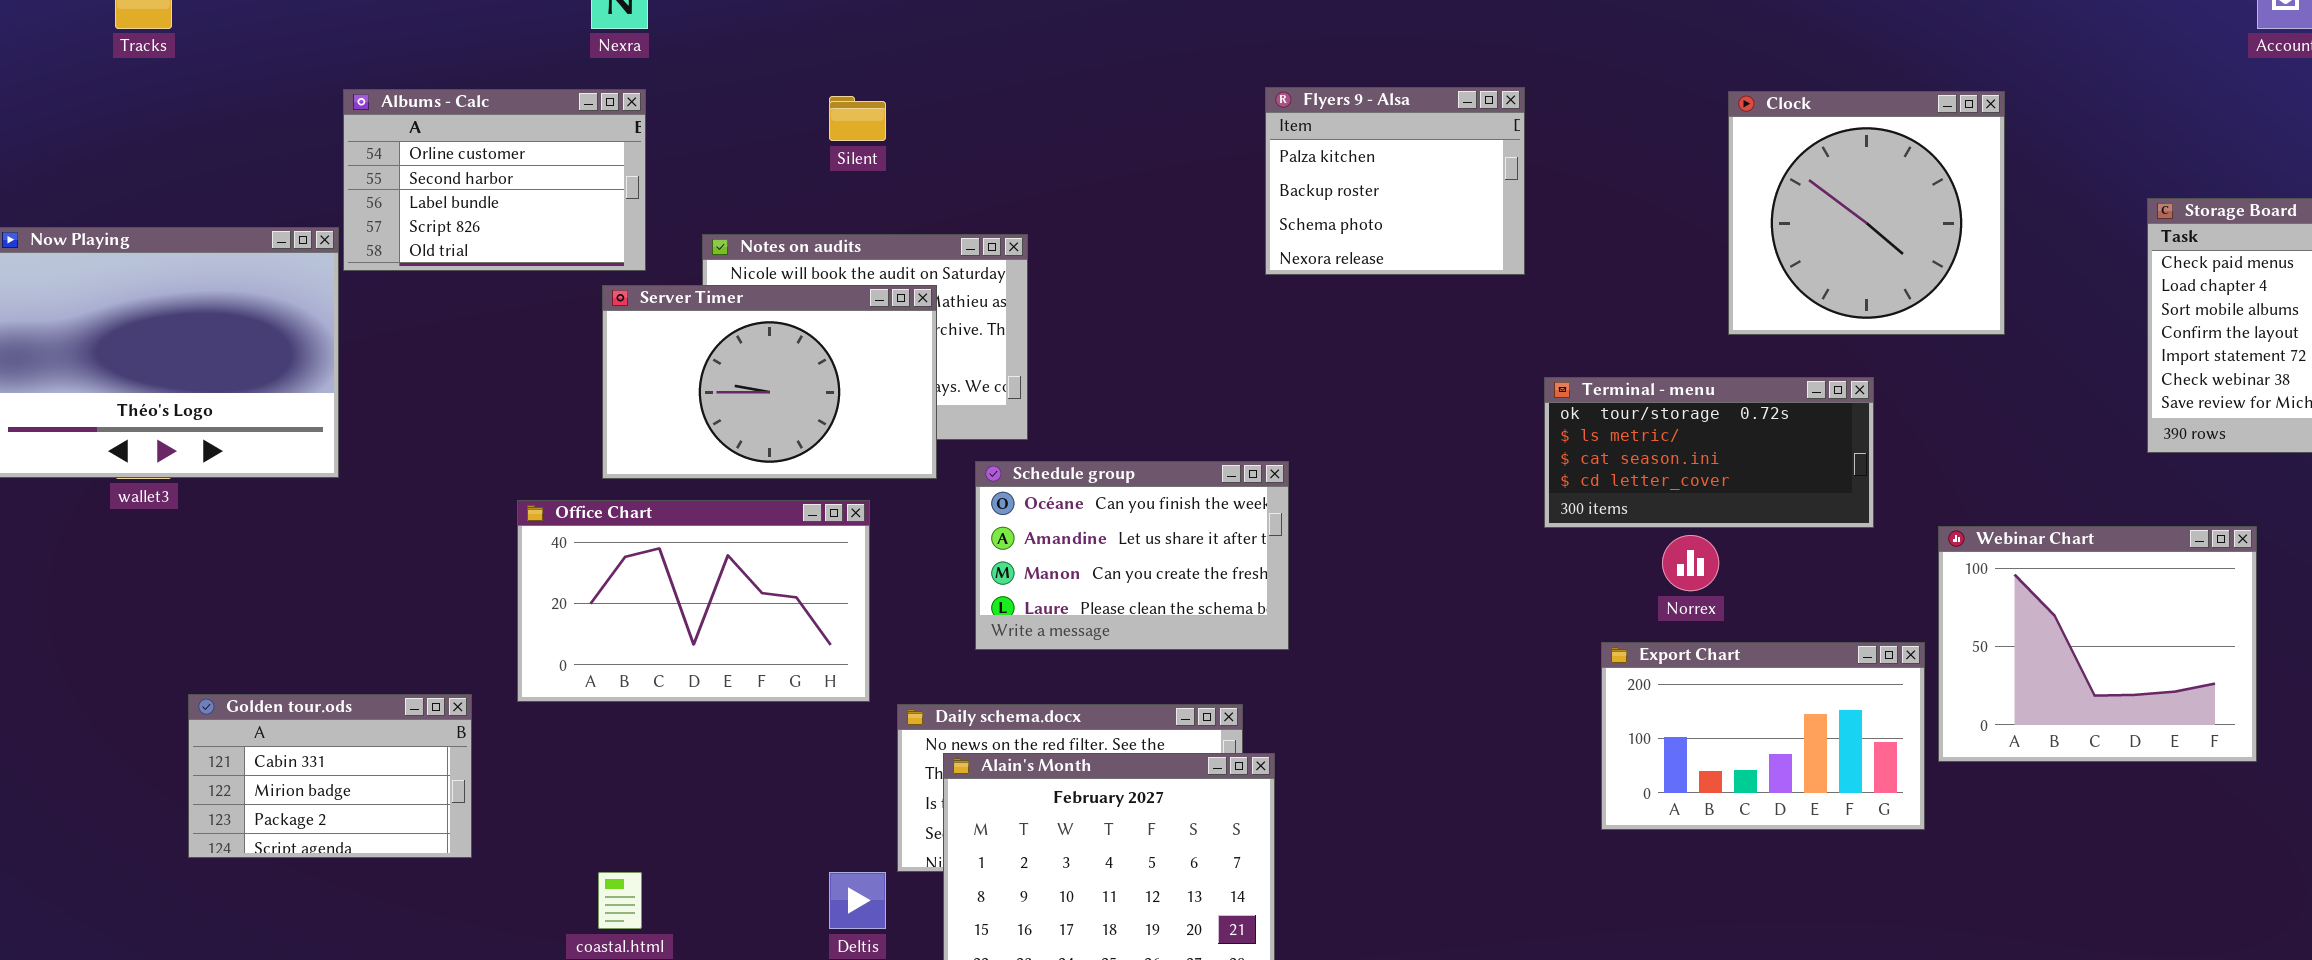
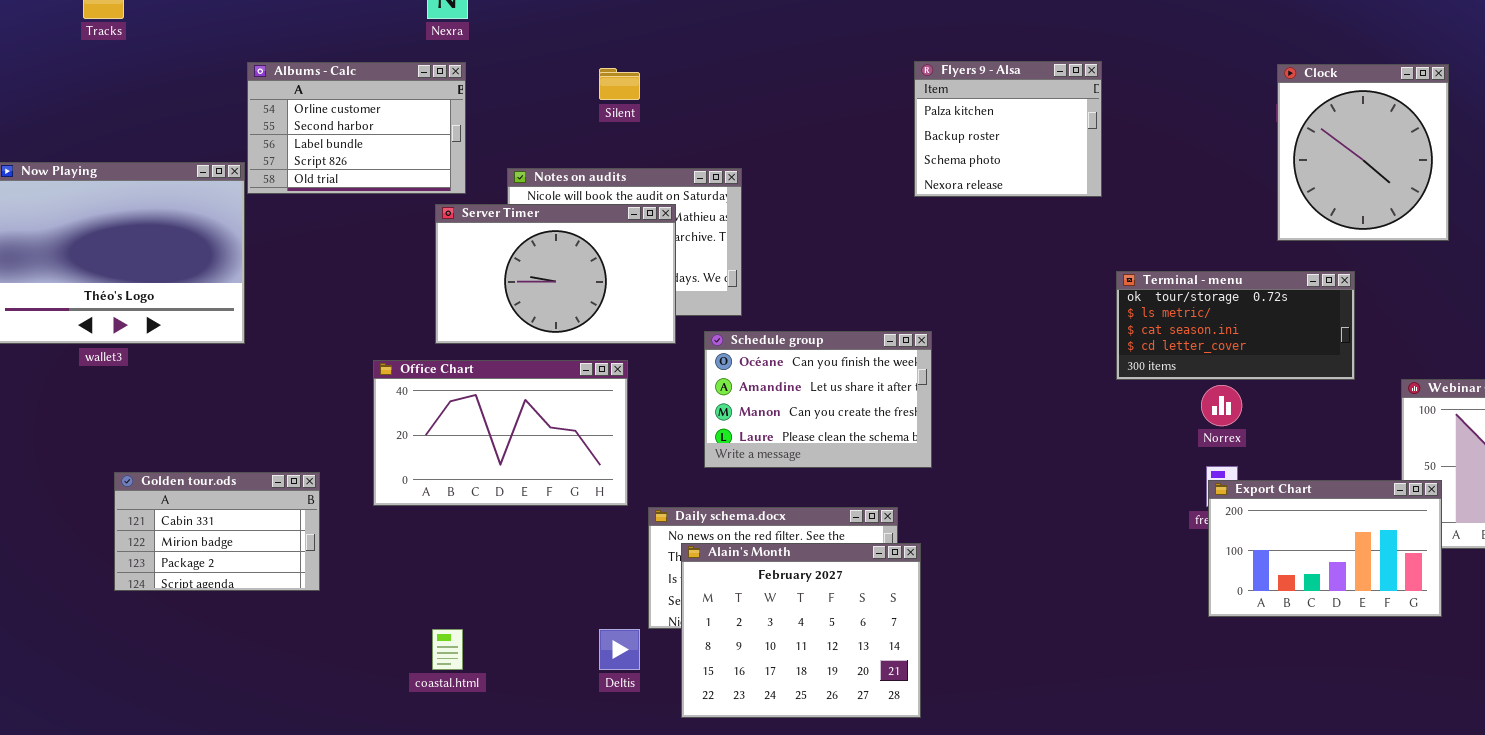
Clock: [1728,91,2005,335] -> [1277,64,1449,241], resized
Export Chart: [1601,642,1925,830] -> [1208,480,1442,617], moved
Golden tour.ods: [188,694,472,858] -> [114,472,320,591], moved

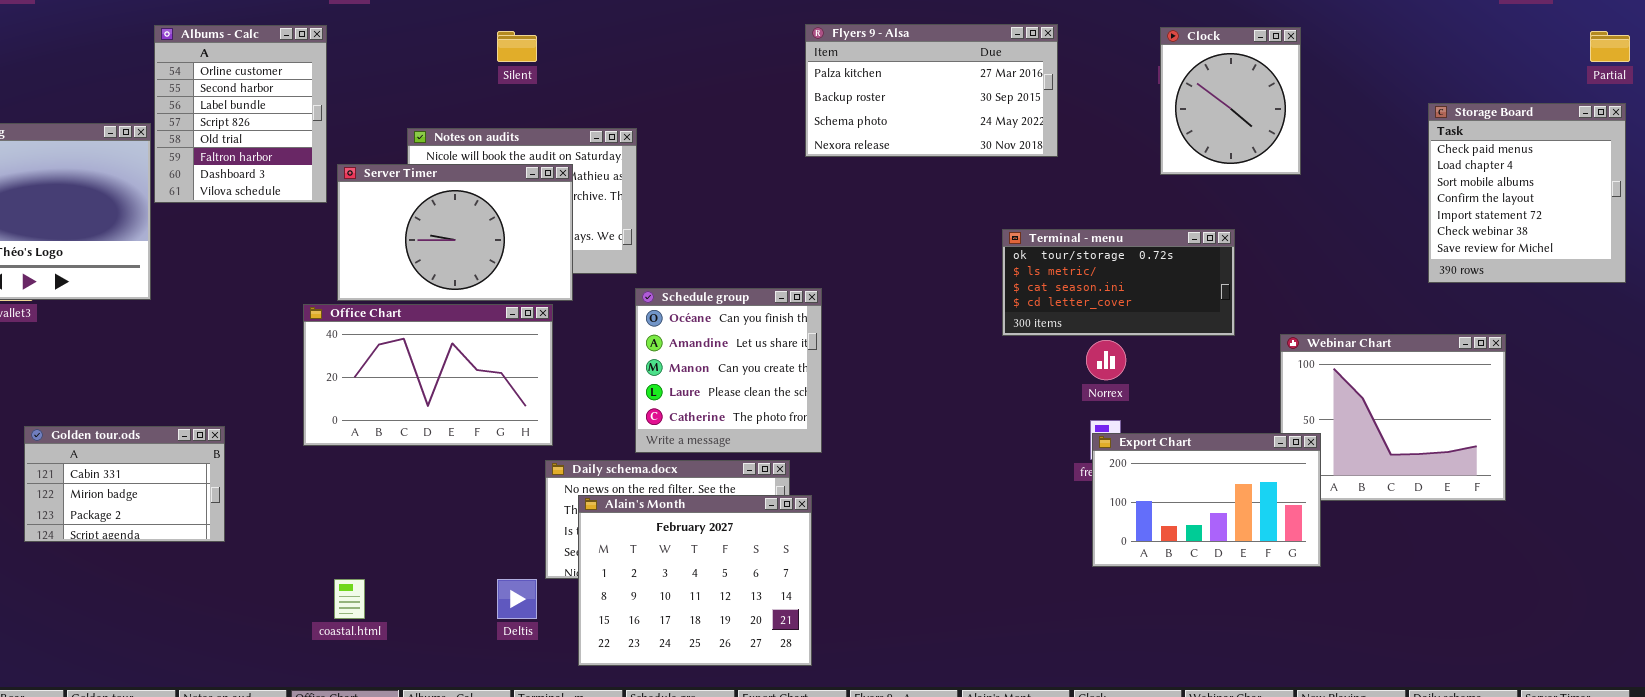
Flyers 9 - Alsa: [914,61,1102,197] -> [805,24,1058,157], resized
Albums - Calc: [247,62,466,194] -> [154,25,327,203], resized
Clock: [1277,64,1449,241] -> [1160,27,1301,175], resized
Schedule group: [704,331,932,468] -> [635,288,822,453], resized
Office Chart: [373,360,628,506] -> [303,304,553,446], moved

